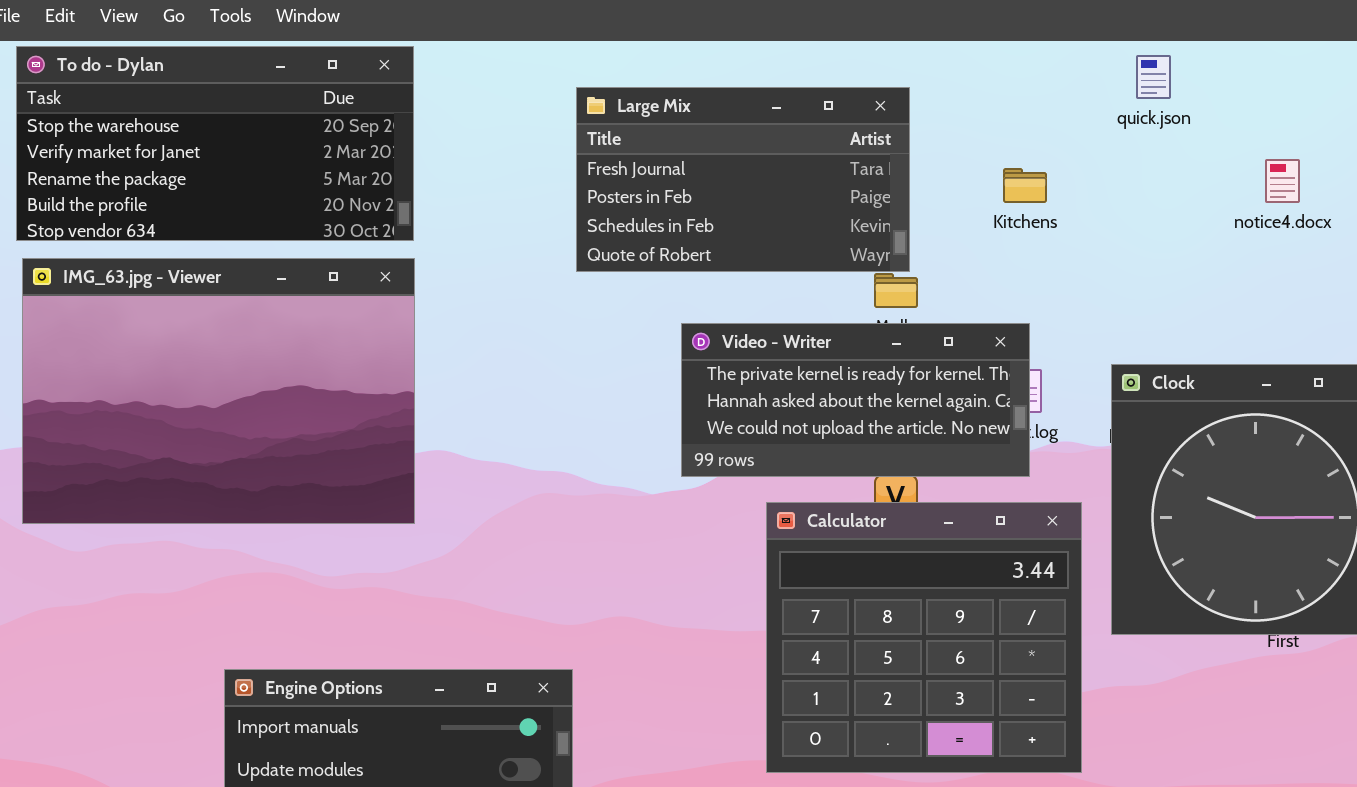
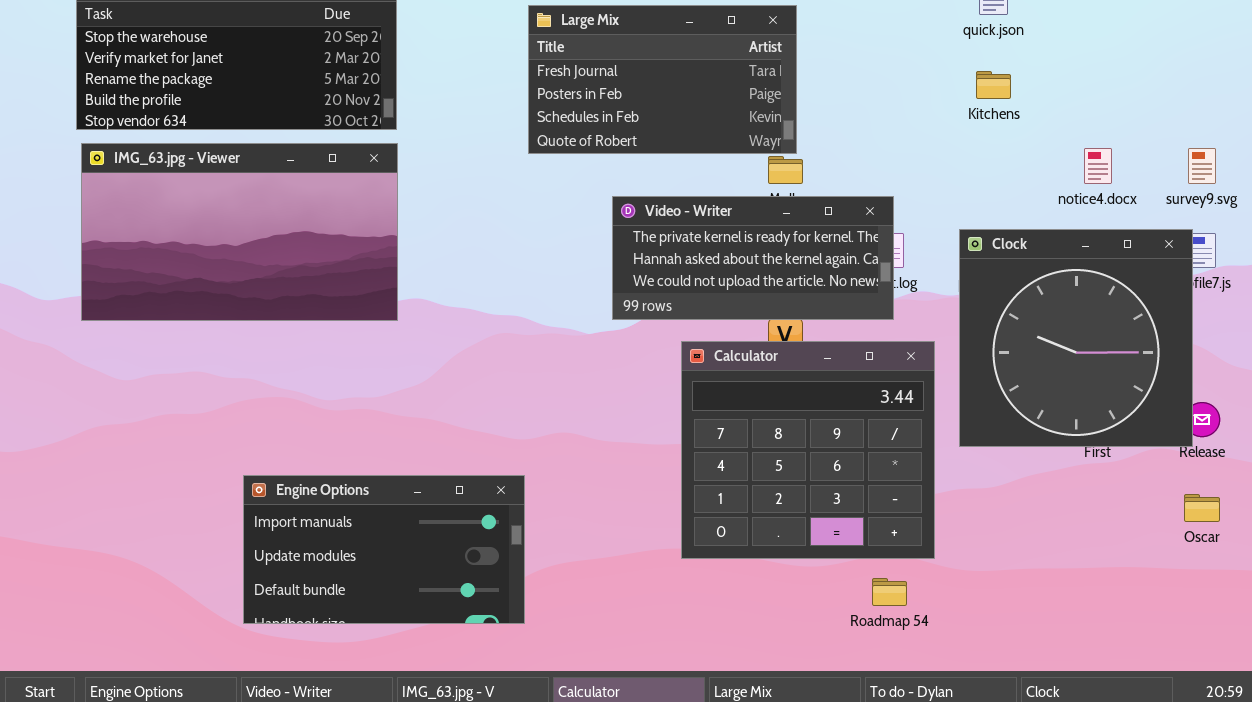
notice4.docx: [1265,159,1300,203] -> [1084,148,1112,184], moved
Kitchens: [1003,168,1047,203] -> [976,71,1011,99], moved
IMG_63.jpg - Viewer: [22,258,415,524] -> [81,143,398,321], resized

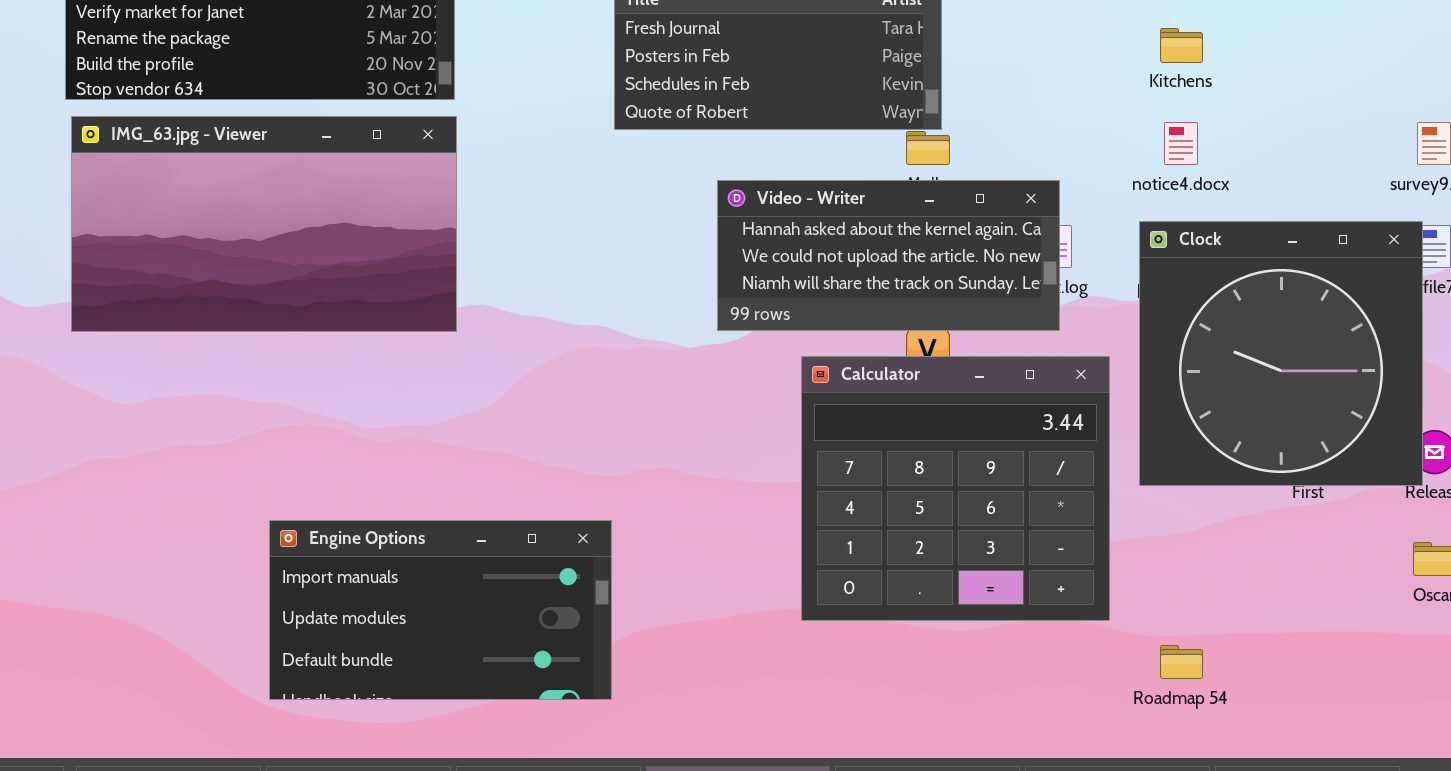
notice4.docx: [1084,148,1112,184] -> [1164,122,1198,165], moved
Video - Writer: [612,196,894,320] -> [717,180,1060,331], scrolled down 1 row
Roadmap 54: [872,578,907,606] -> [1160,645,1203,679], moved

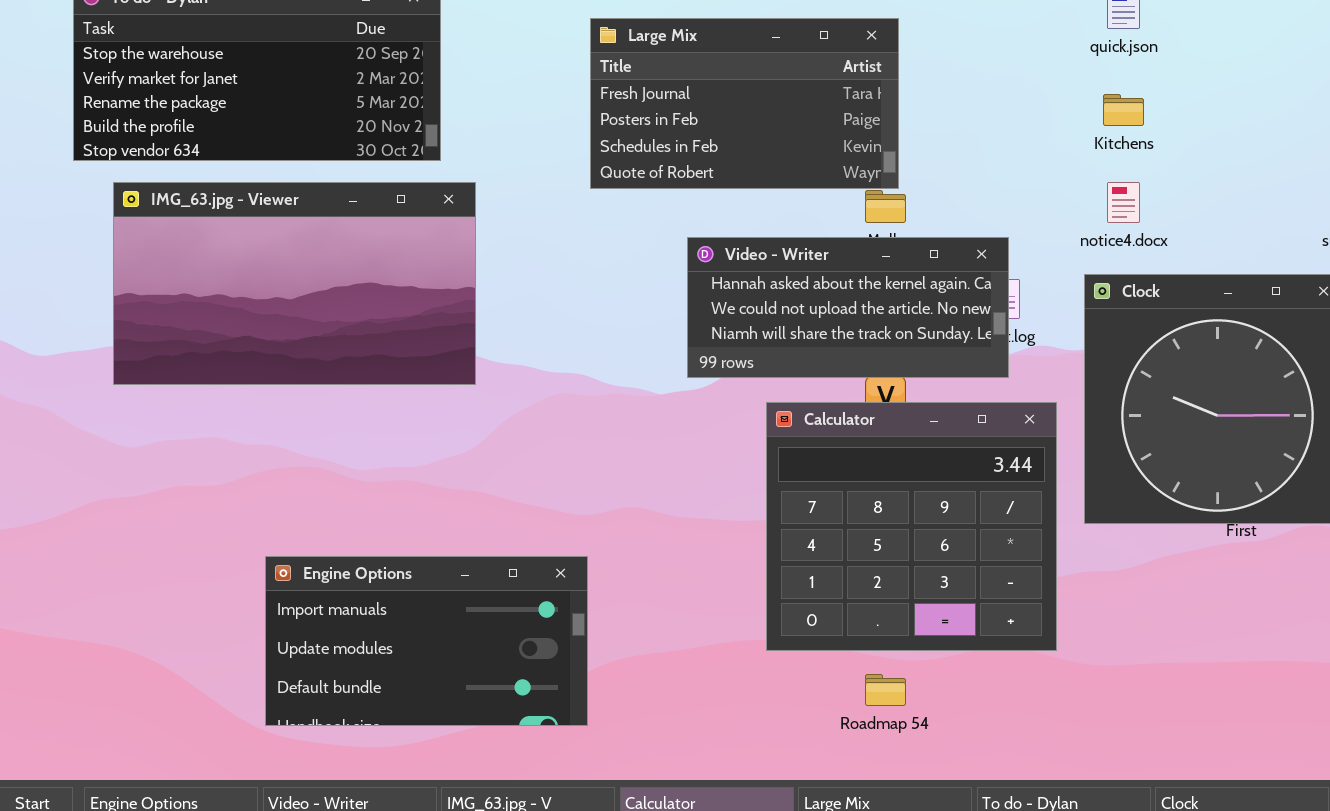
IMG_63.jpg - Viewer: [71,116,457,332] -> [113,182,476,385], moved
Roadmap 54: [1160,645,1203,679] -> [865,674,906,706], moved

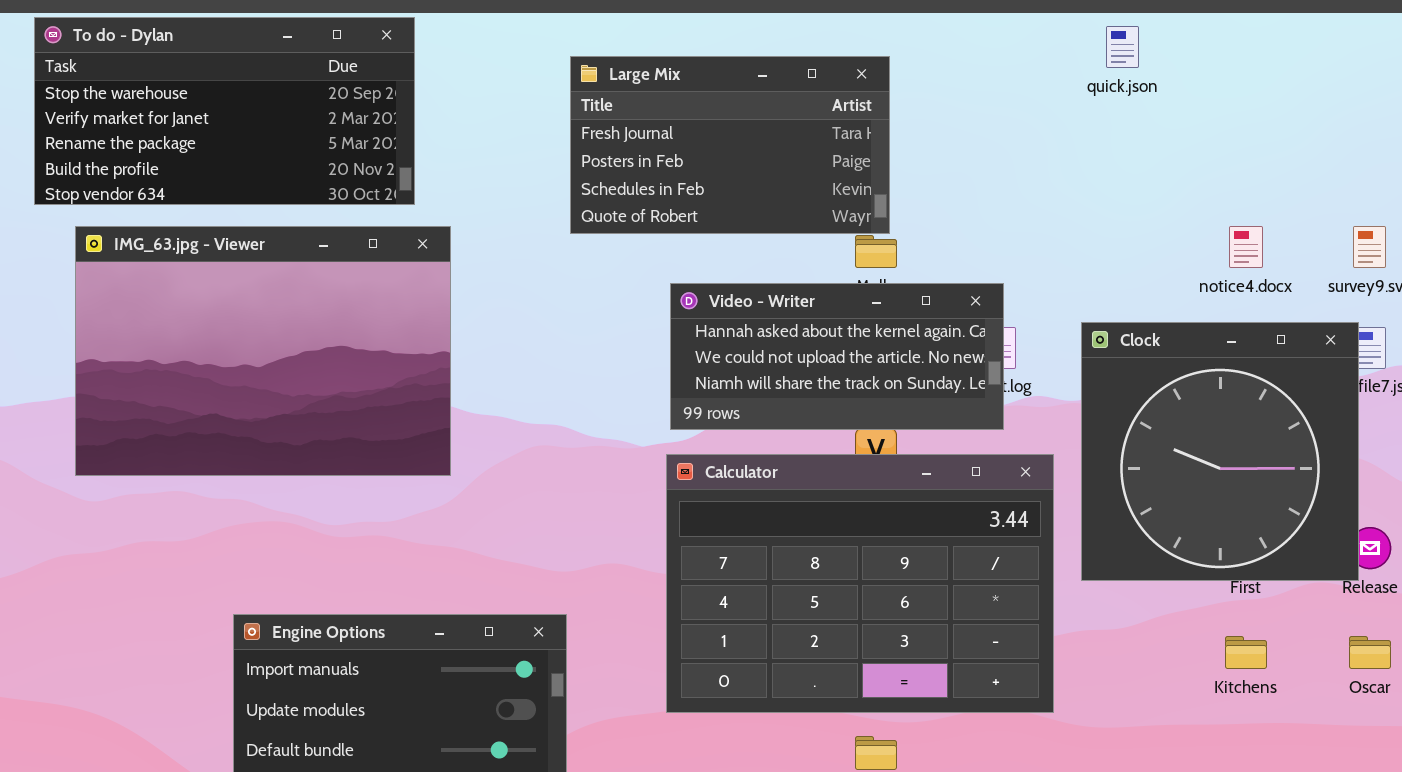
Kitchens: [1103,94,1144,126] -> [1225,636,1267,669], moved
IMG_63.jpg - Viewer: [113,182,476,385] -> [75,226,451,476], resized
notice4.docx: [1107,182,1140,223] -> [1229,226,1263,268], moved
Calculator: [766,402,1057,651] -> [666,454,1054,713], resized

